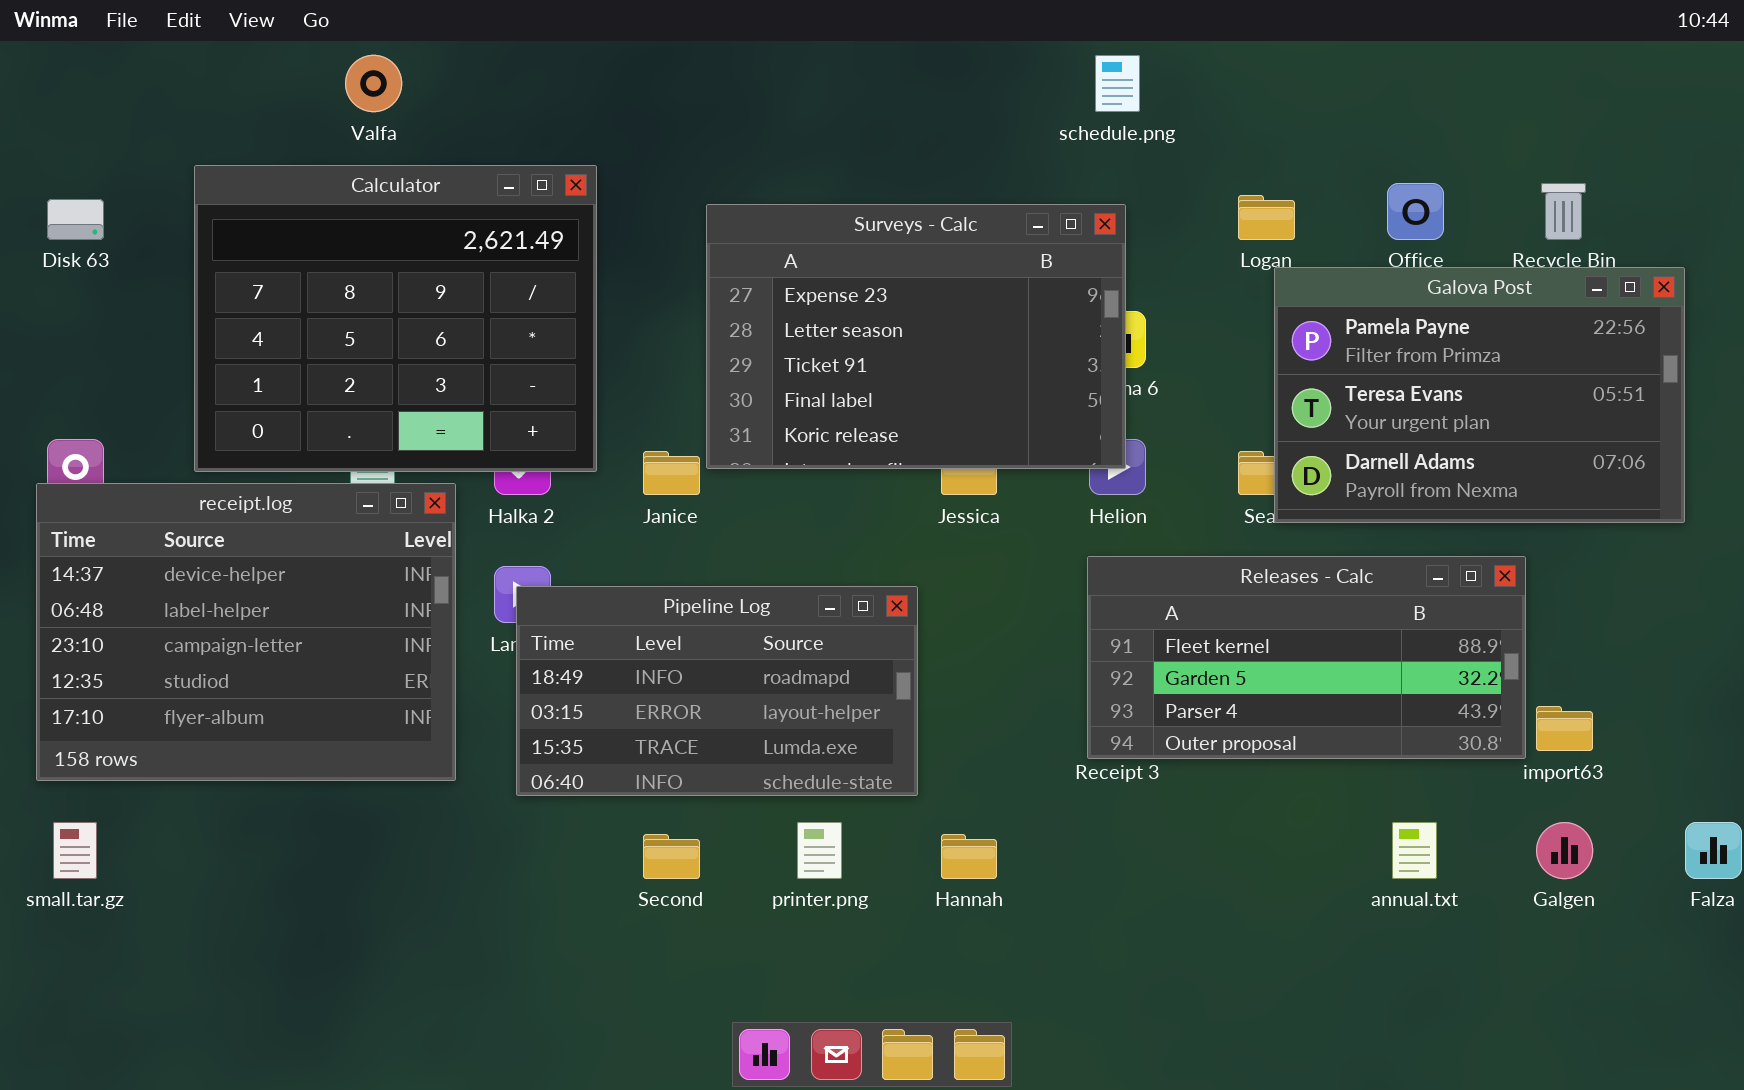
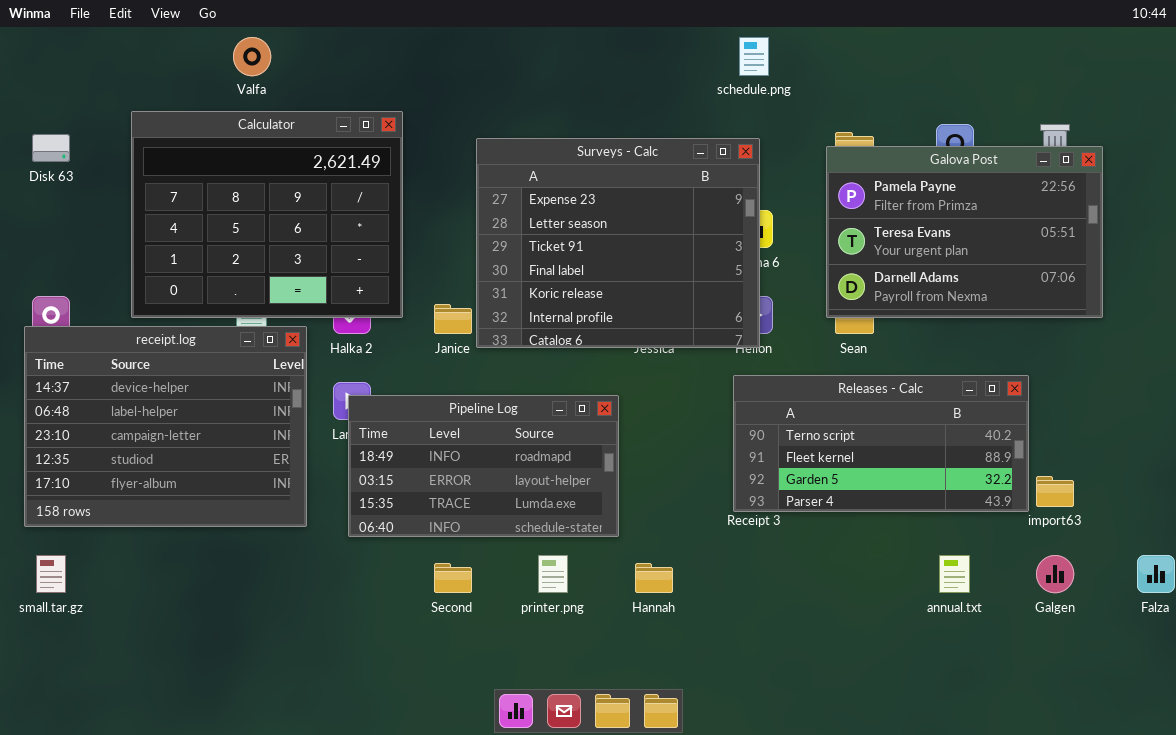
Surveys - Calc: [706,204,1126,469] -> [476,138,760,348], resized
Galova Post: [1274,267,1685,523] -> [826,146,1103,318], moved
Releases - Calc: [1087,556,1526,759] -> [733,375,1029,512], scrolled up 1 row

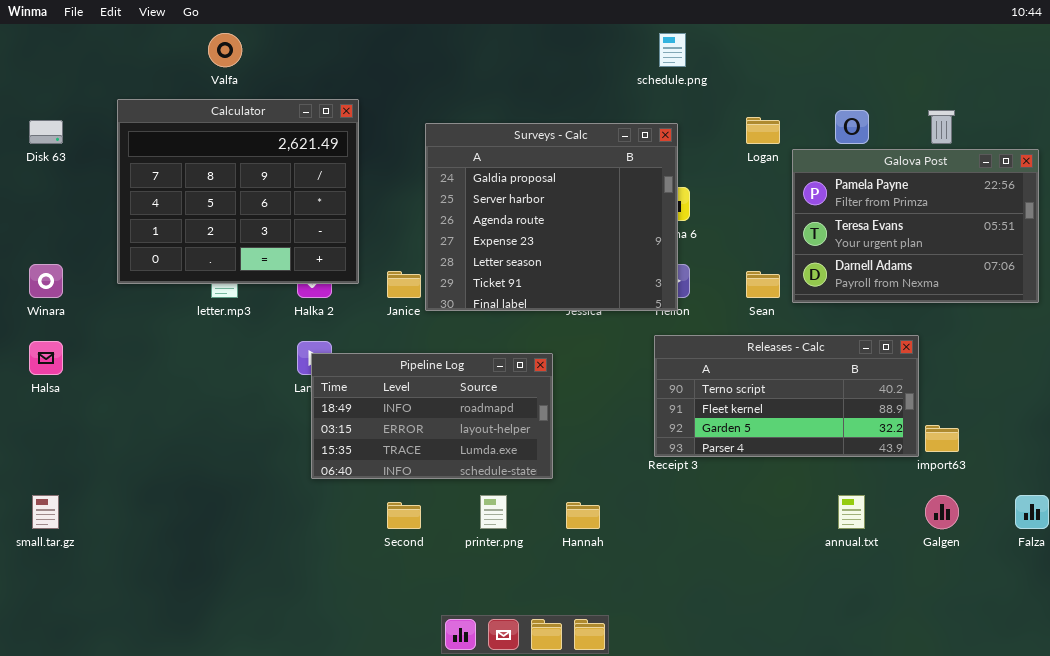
Surveys - Calc: [476,138,760,348] -> [425,123,678,311], scrolled up 3 rows
Galova Post: [826,146,1103,318] -> [792,149,1039,303], moved
receipt.log: [24,326,307,527] -> none, closed

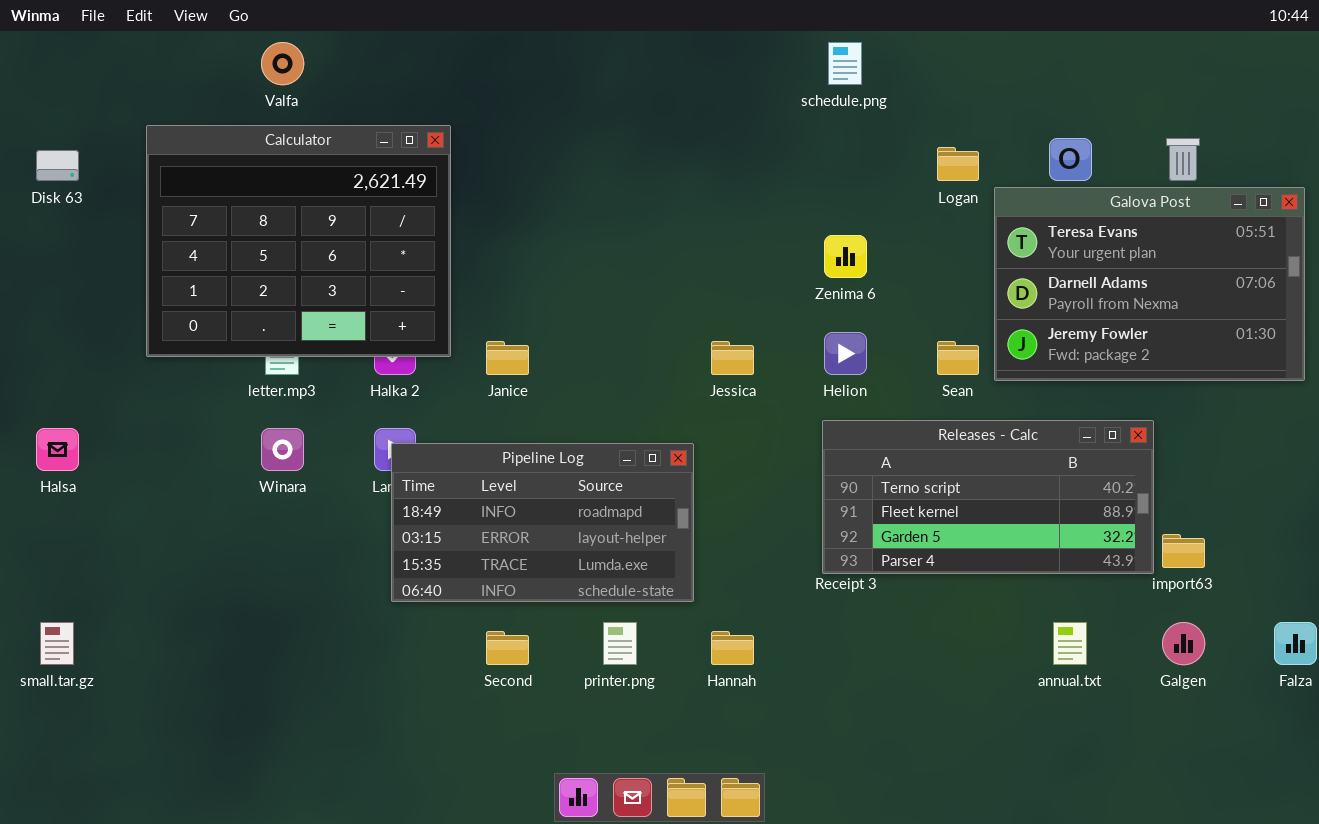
Surveys - Calc: [425,123,678,311] -> none, closed
Galova Post: [792,149,1039,303] -> [994,187,1305,381], scrolled down 1 row
Winara: [29,264,63,298] -> [261,428,304,471], moved

